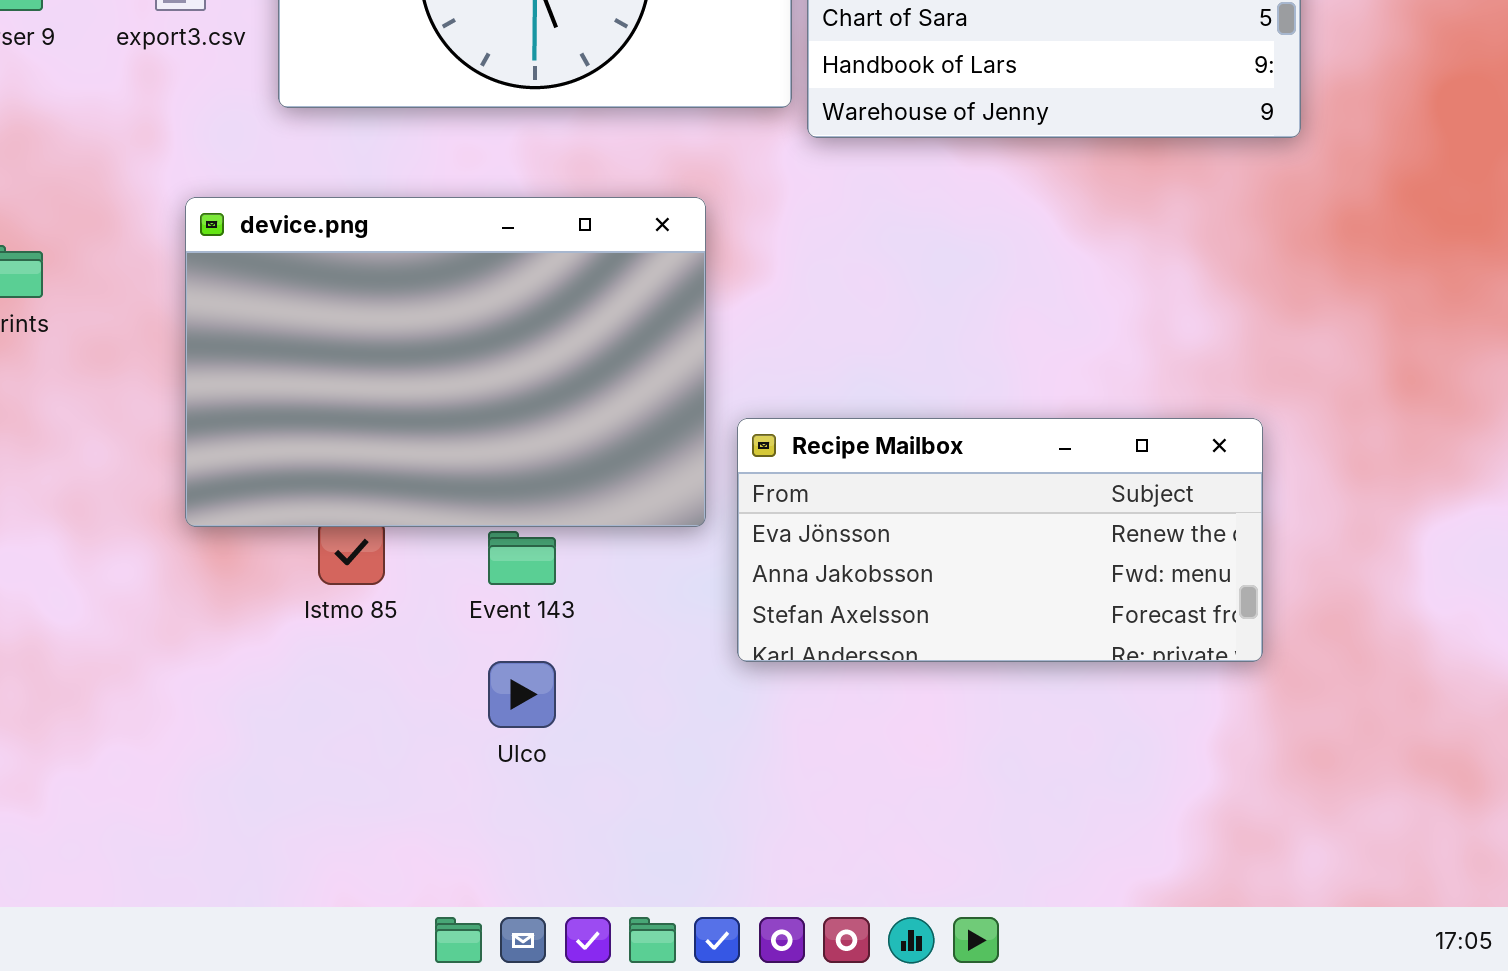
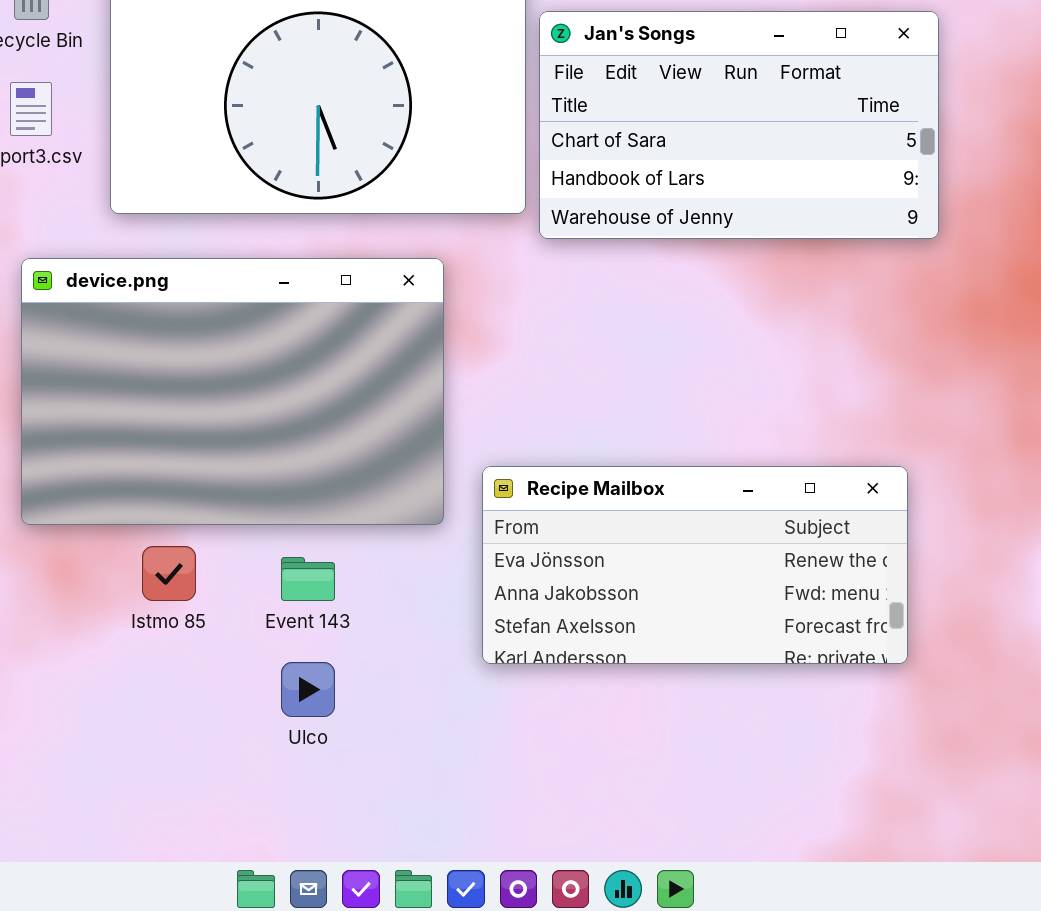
device.png: [185,197,706,527] -> [21,258,444,525], moved

